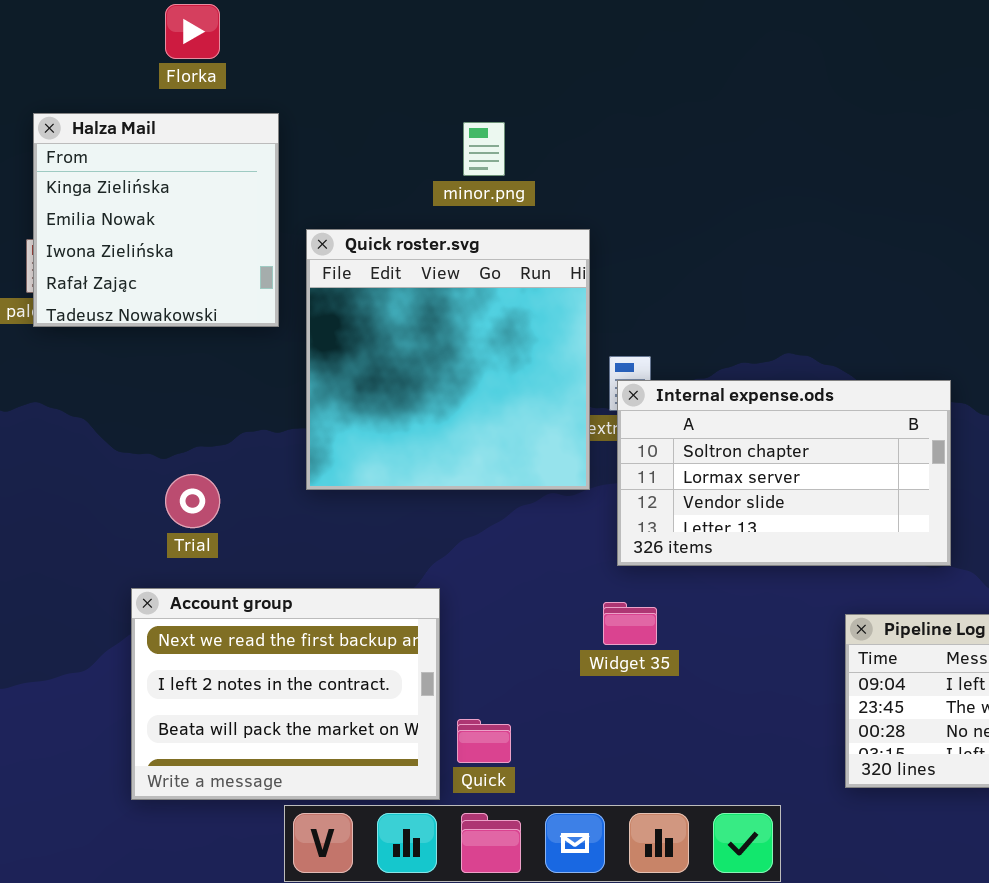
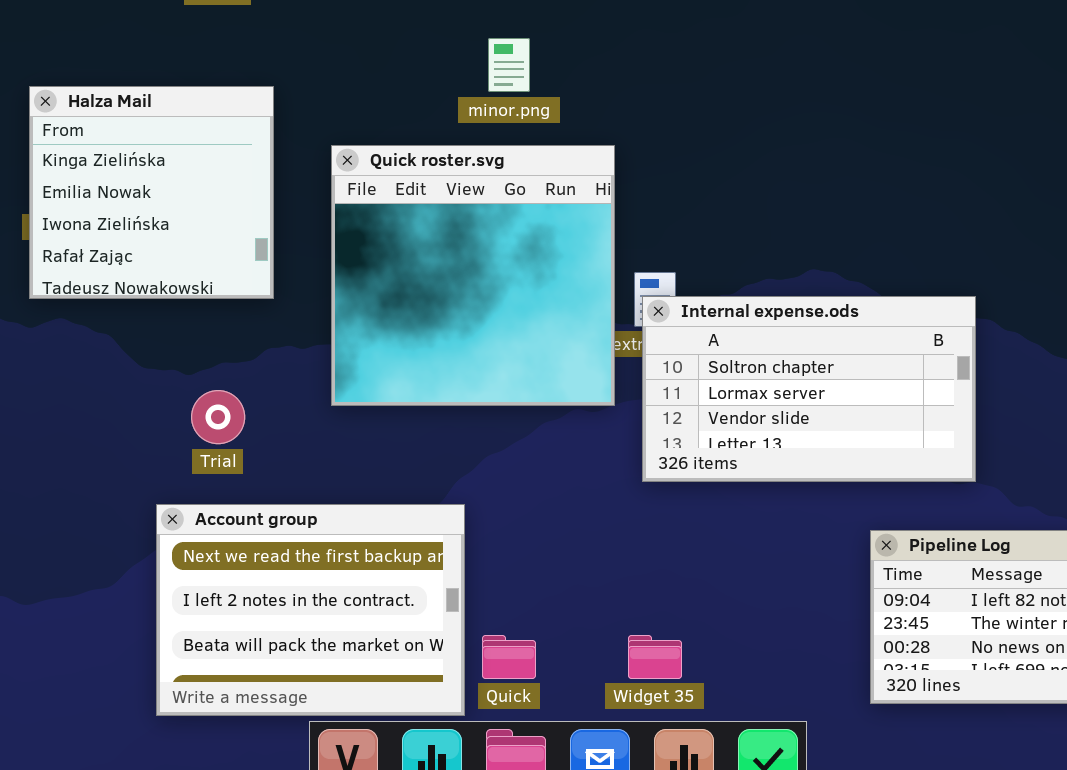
Halza Mail: [33,113,279,327] -> [29,86,274,299], moved
Widget 35: [603,602,657,645] -> [628,635,682,679], moved

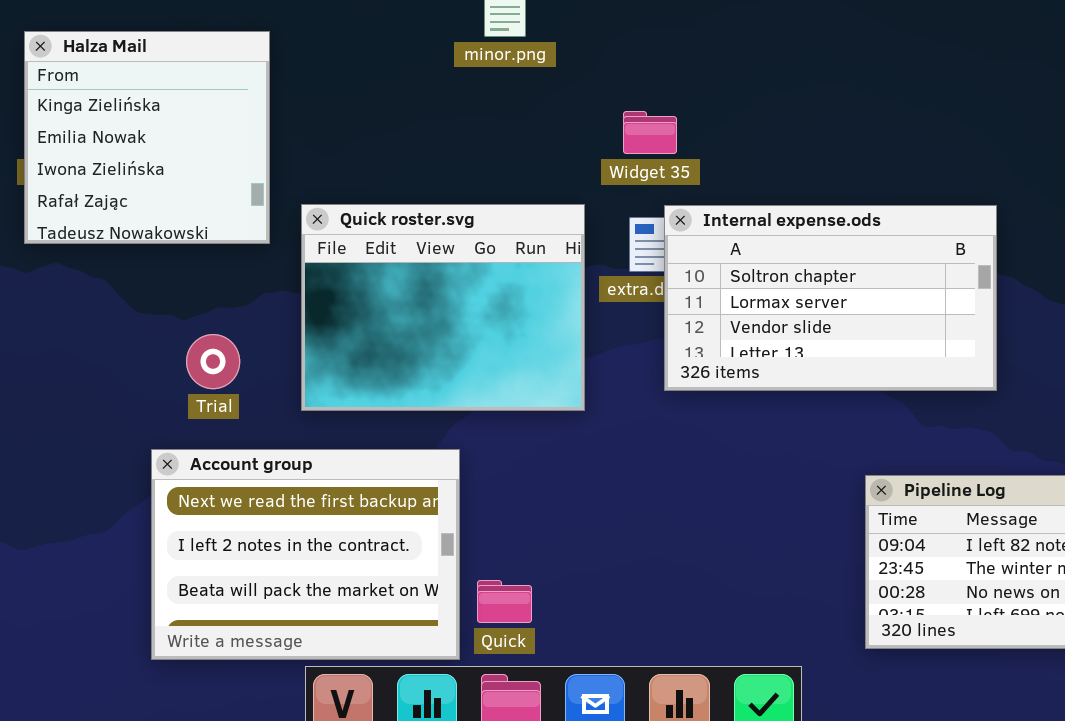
Quick roster.svg: [331,145,615,406] -> [301,204,585,411], moved, resized
Internal expense.ods: [642,296,976,482] -> [664,205,997,391], moved
Widget 35: [628,635,682,679] -> [623,111,677,154], moved

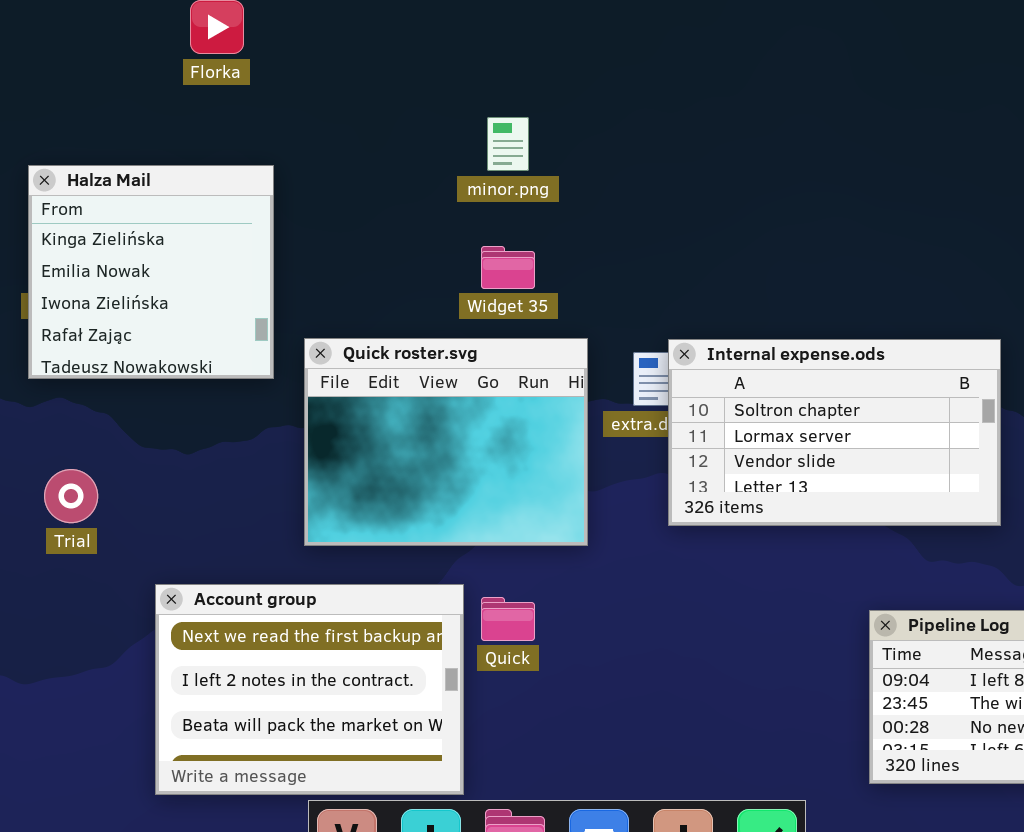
Widget 35: [623,111,677,154] -> [481,246,535,289], moved
Trial: [186,334,240,389] -> [44,469,98,523], moved
Quick: [477,580,532,623] -> [481,597,535,641], moved

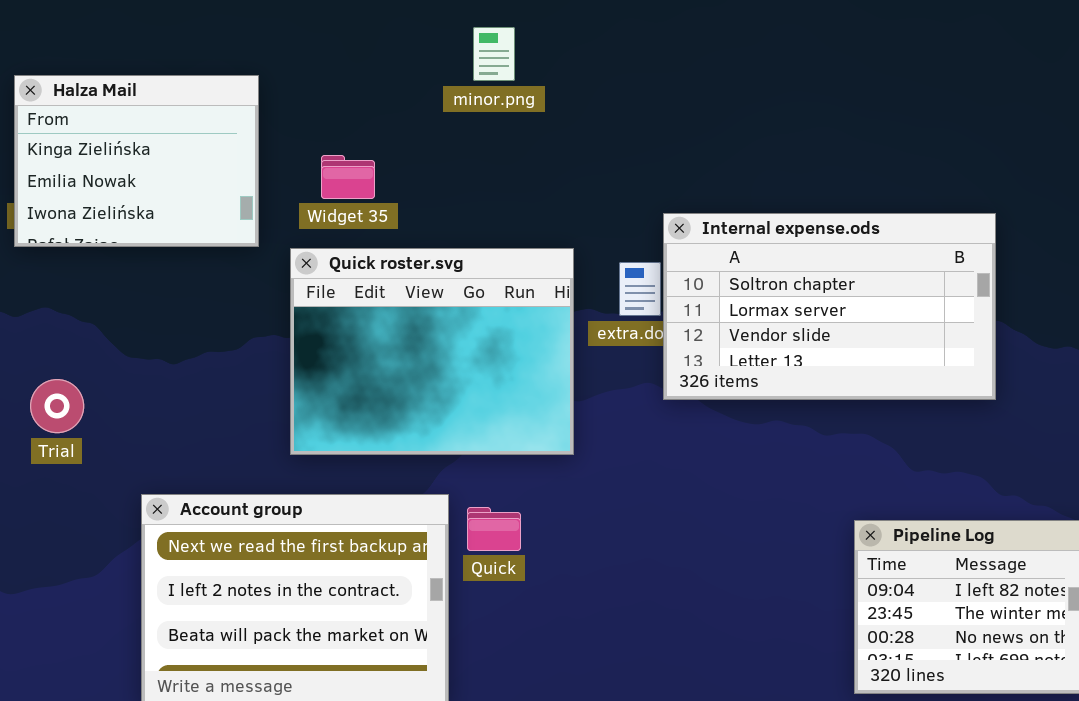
Halza Mail: [28,165,274,379] -> [14,75,259,247], resized
Widget 35: [481,246,535,289] -> [321,155,375,199], moved
Internal expense.ods: [668,339,1001,526] -> [663,213,996,400], moved

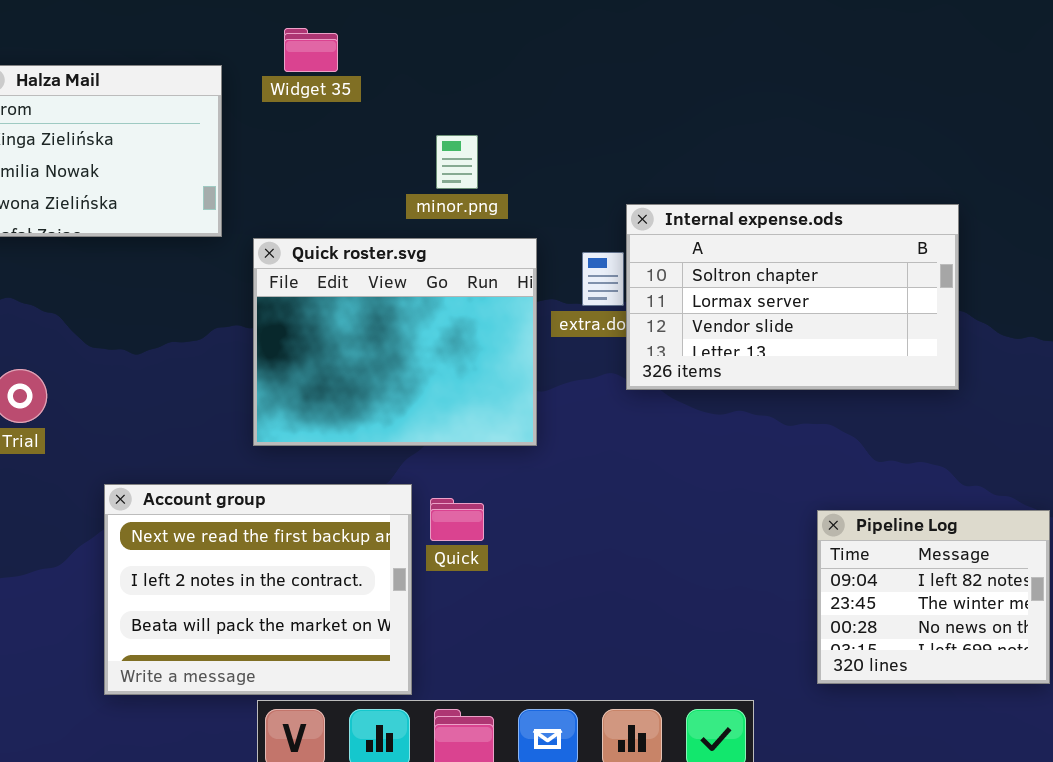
minor.png: [473,27,515,81] -> [436,135,478,189], moved
Widget 35: [321,155,375,199] -> [284,28,338,72], moved

